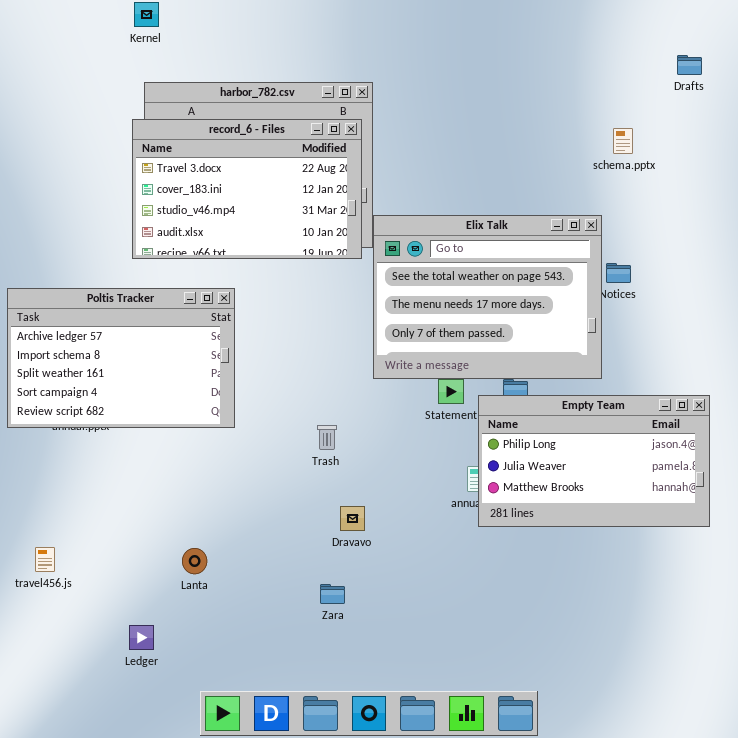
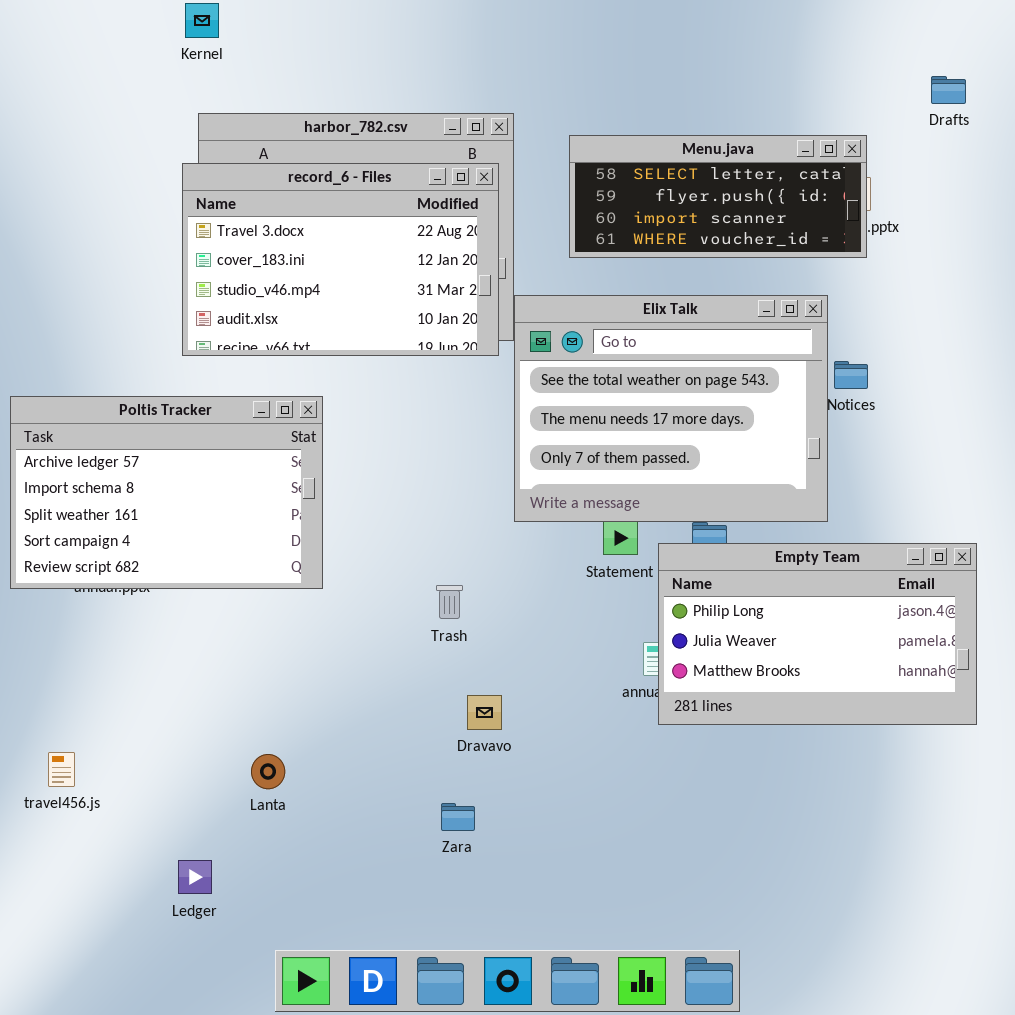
Menu.java: none -> [569,135,867,258], opened

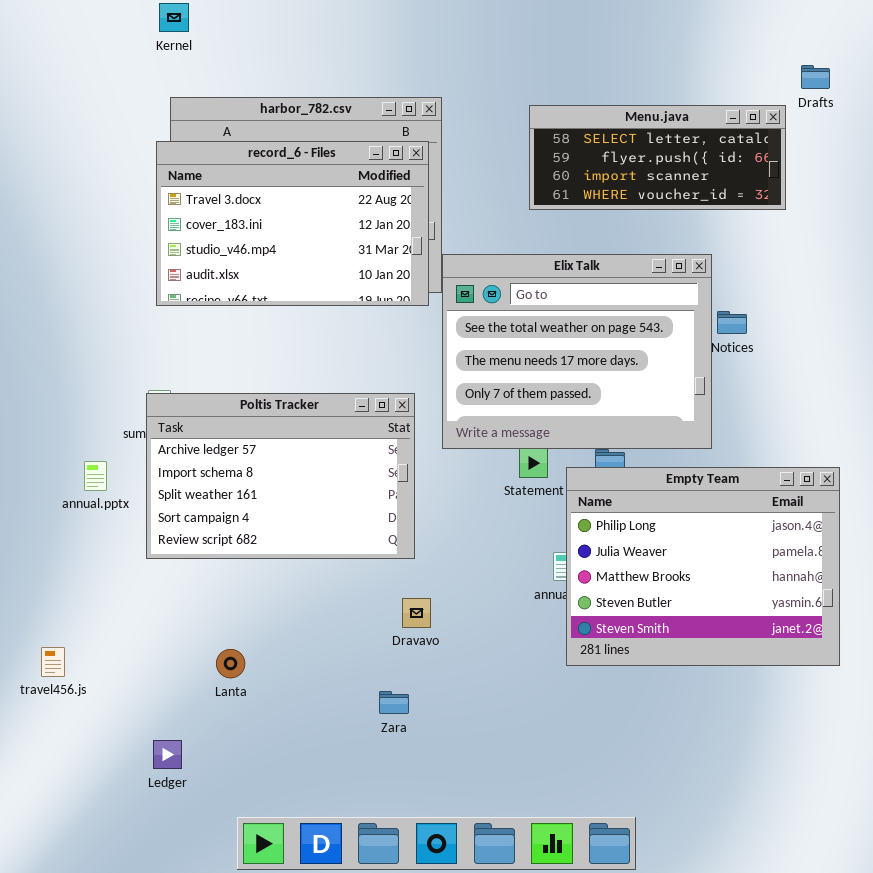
Menu.java: [569,135,867,258] -> [529,105,786,210], moved
Poltis Tracker: [10,396,323,589] -> [146,393,415,559], moved
Empty Team: [658,543,977,725] -> [566,467,840,666], resized

